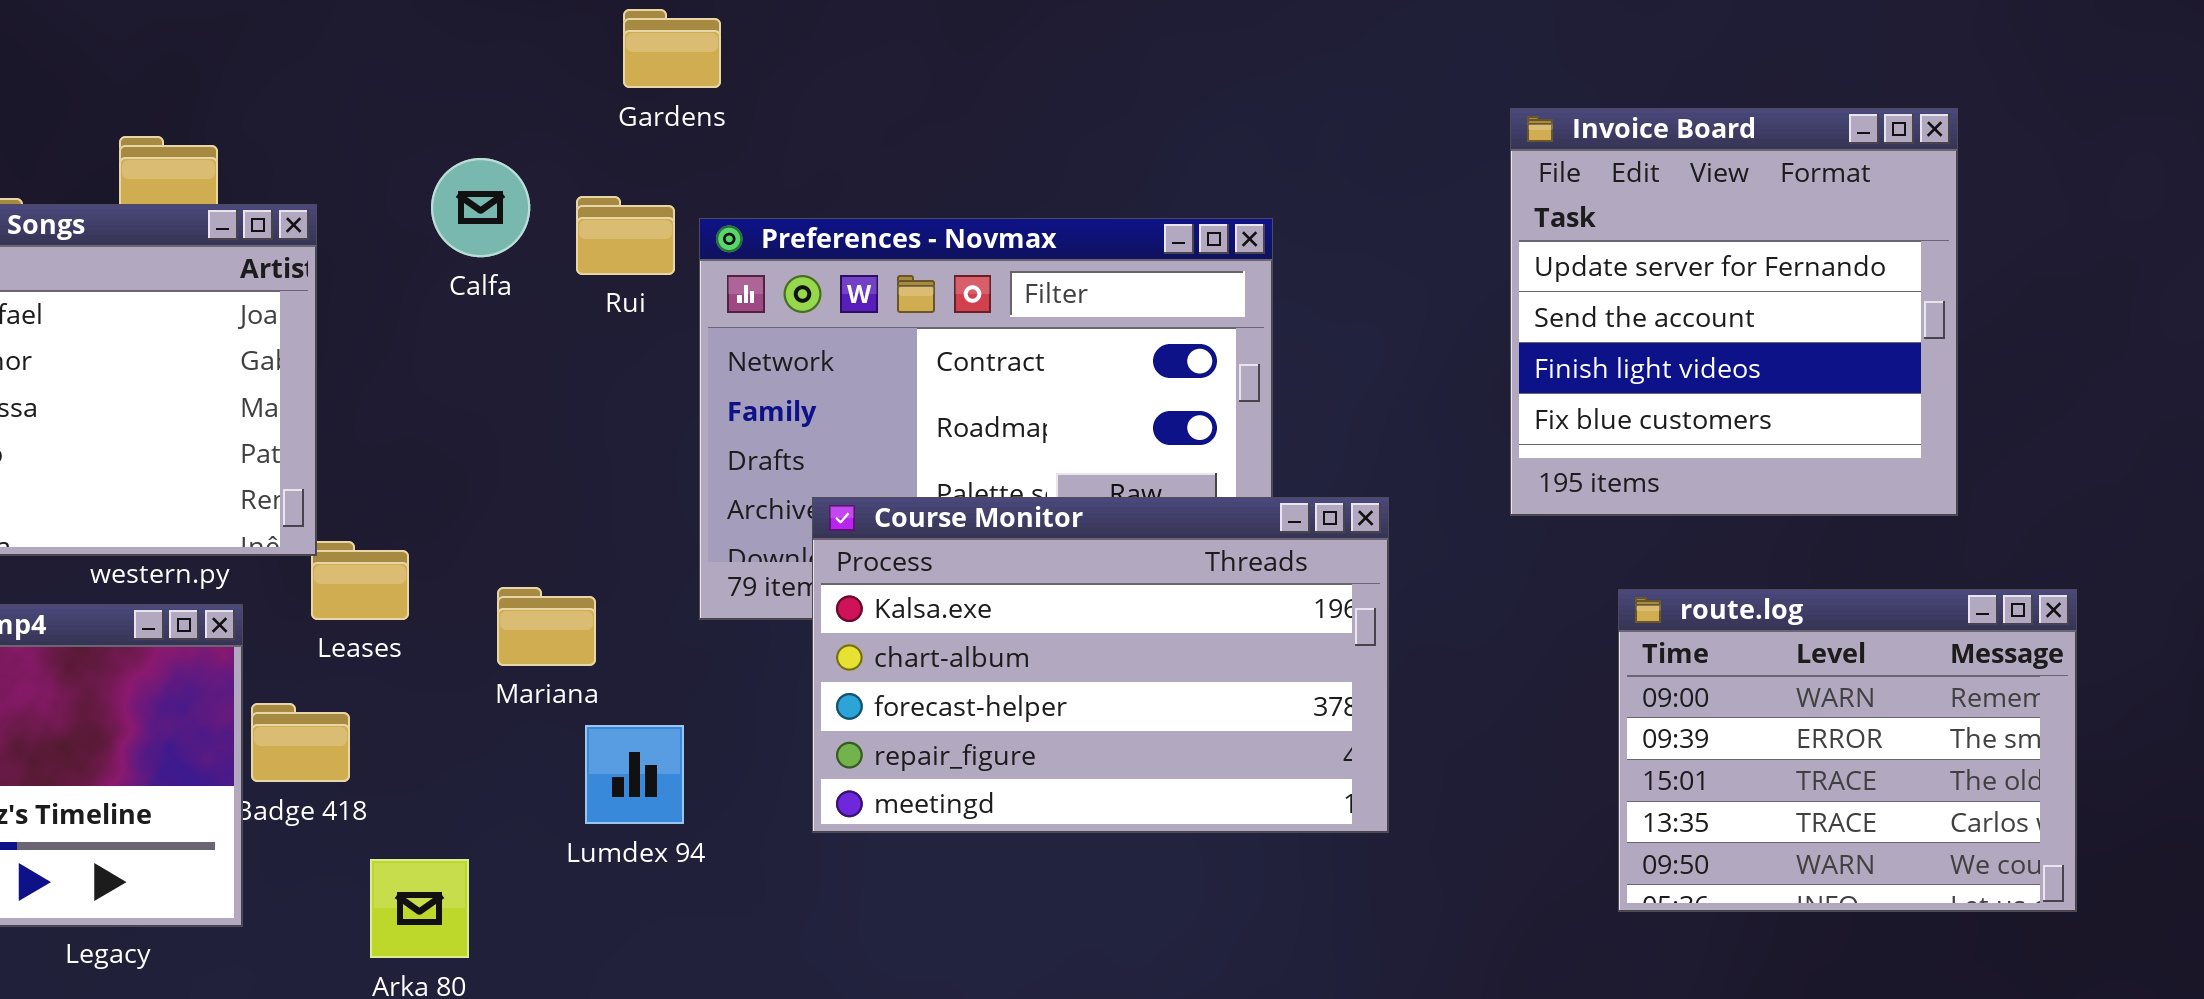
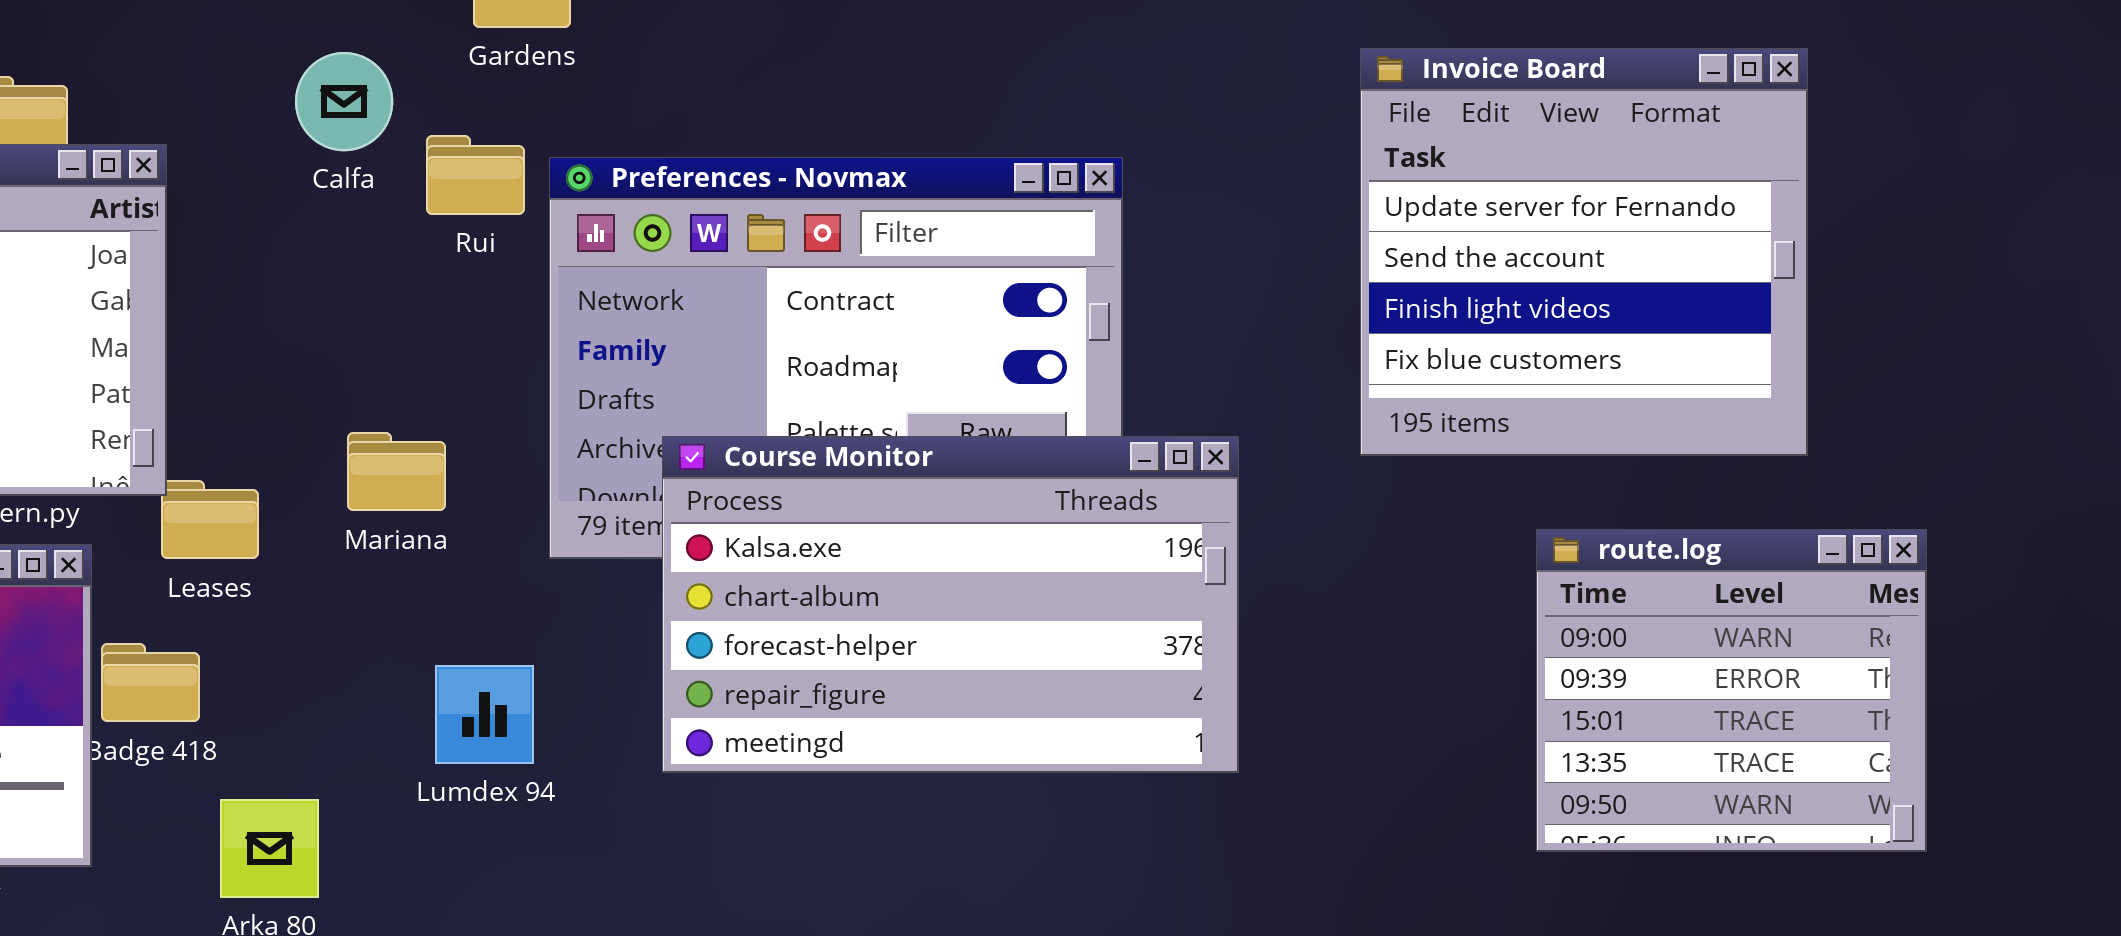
Calfa: [431,158,530,257] -> [295,52,393,151], moved
Mariana: [497,587,596,666] -> [347,432,446,511], moved
route.log: [1618,589,2077,912] -> [1536,529,1927,852], resized

